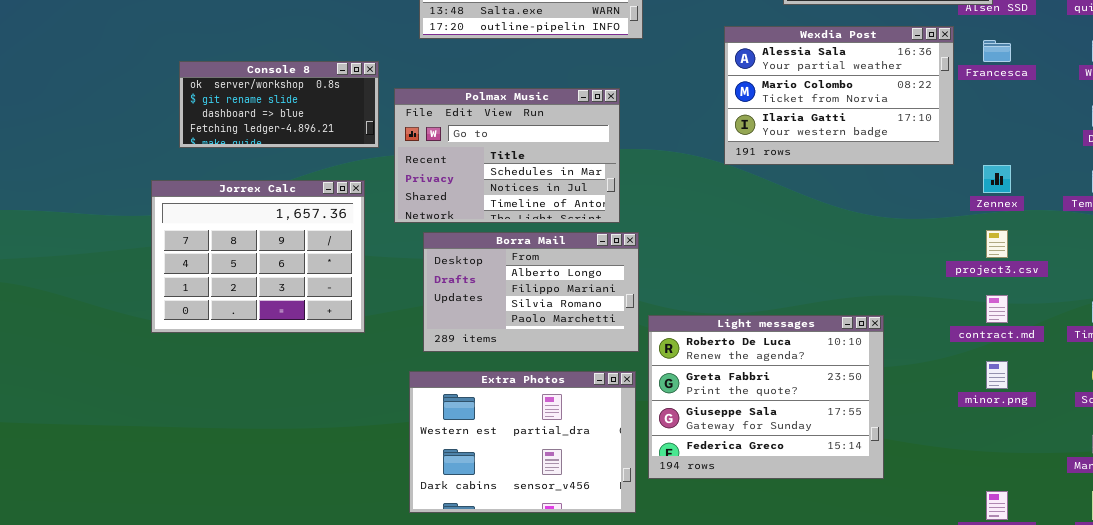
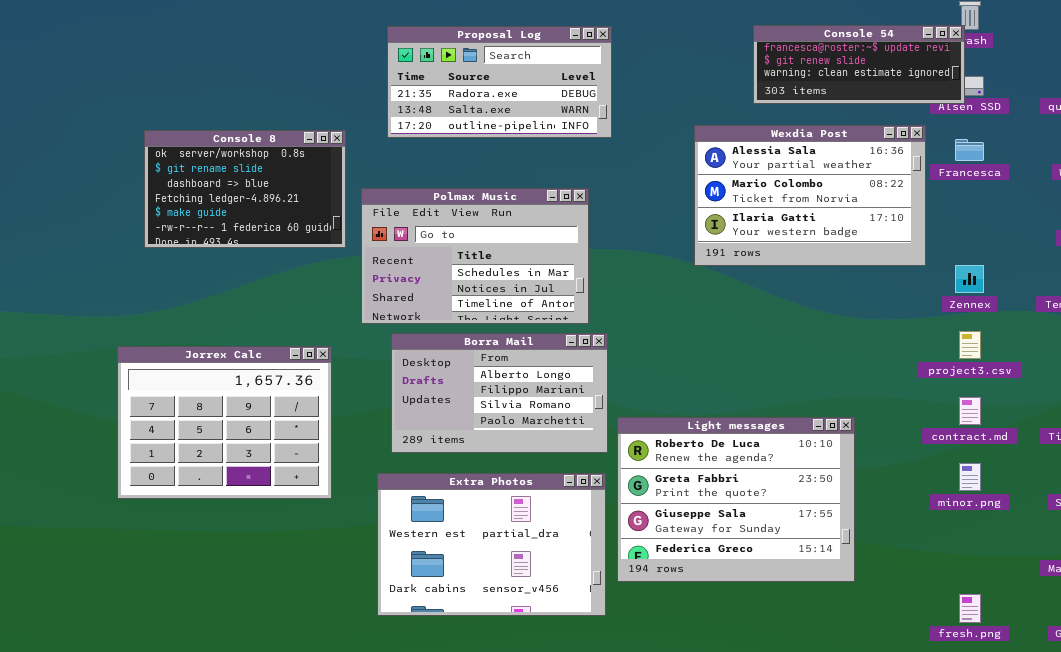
Console 8: [179,61,379,148] -> [144,130,346,248], resized
Jorrex Calc: [151,180,365,333] -> [117,346,332,499], moved

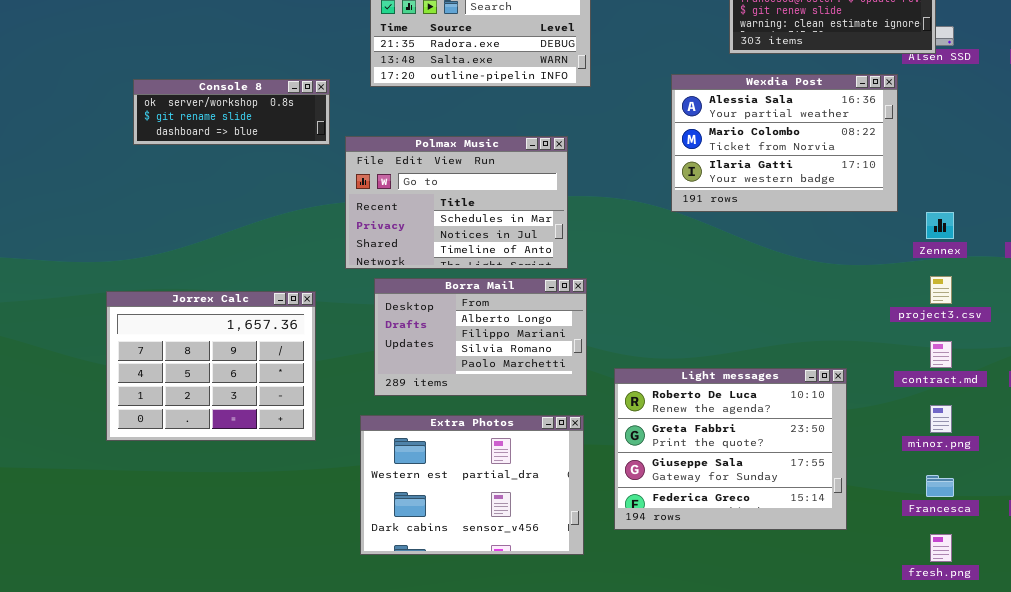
Console 8: [144,130,346,248] -> [133,79,330,145], resized
Francesca: [955,139,984,161] -> [926,475,954,497], moved
Light messages: [617,417,855,582] -> [614,368,847,530], moved

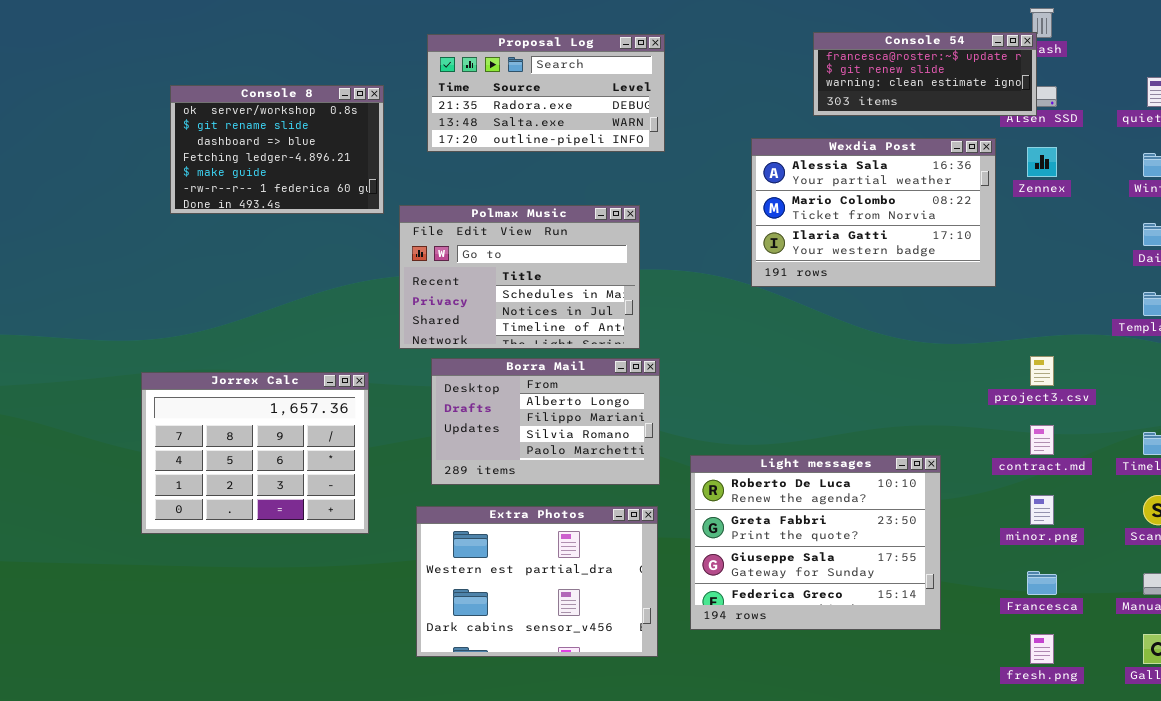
Console 8: [133,79,330,145] -> [170,85,384,214], resized
Zennex: [926,212,954,239] -> [1027,147,1057,177], moved

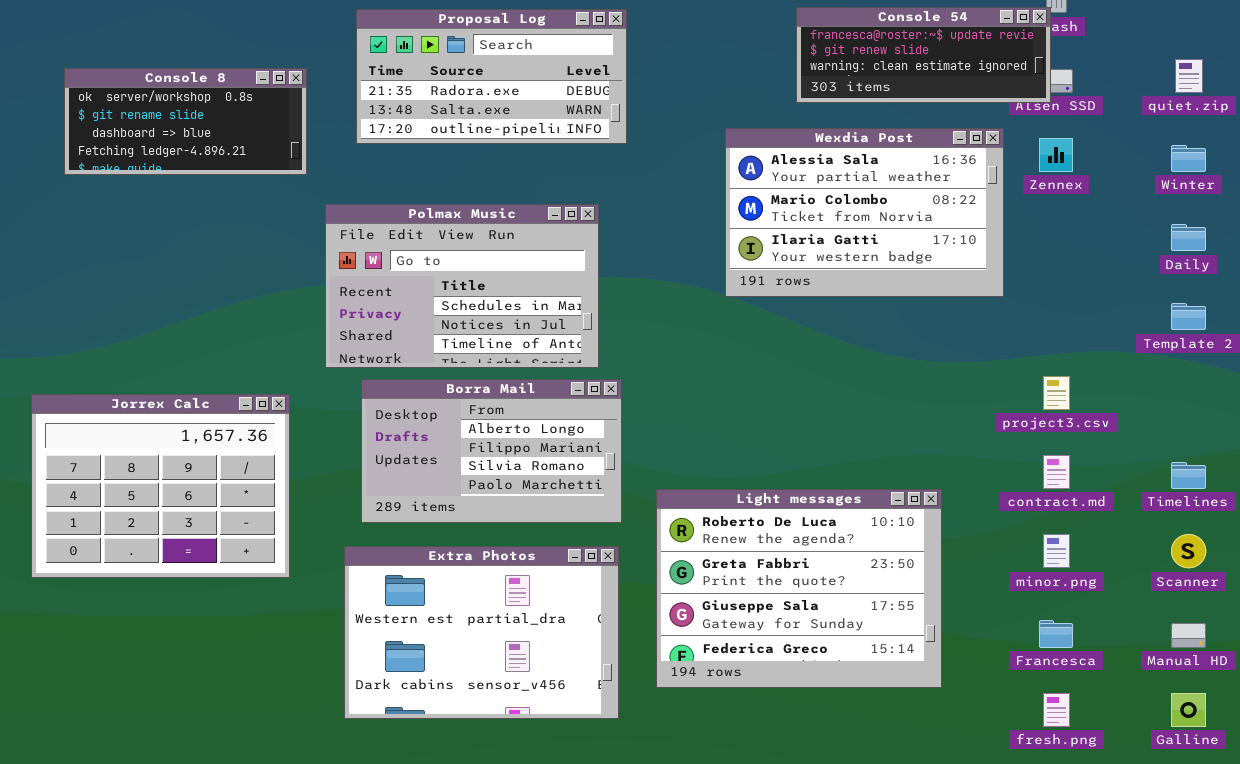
Console 8: [170,85,384,214] -> [64,68,307,175], resized

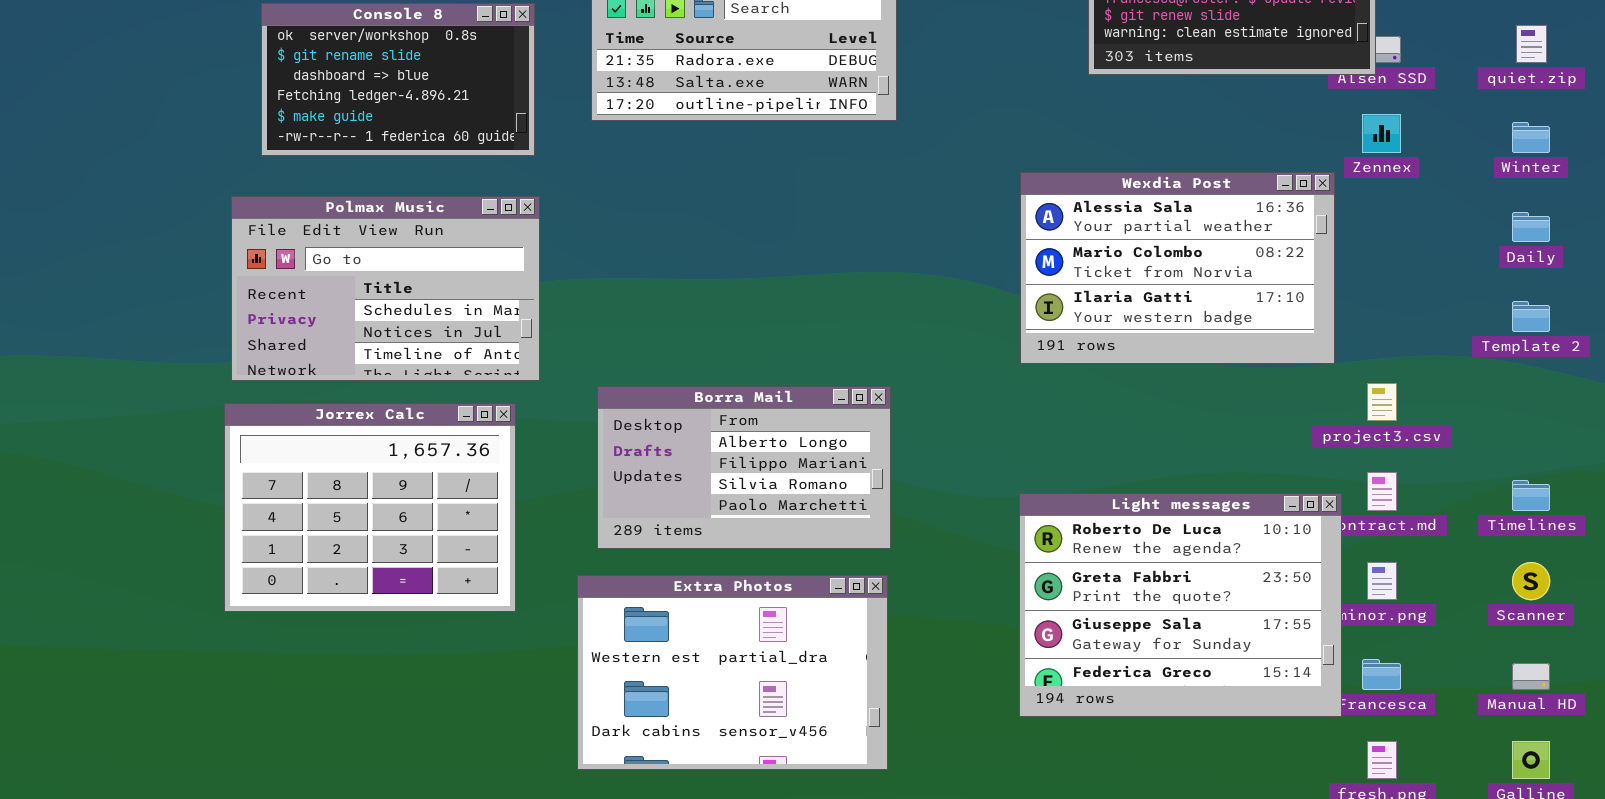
Console 8: [64,68,307,175] -> [261,3,535,156], resized
Wexdia Post: [725,128,1004,297] -> [1020,172,1335,364], moved
Polmax Music: [325,204,599,368] -> [231,196,540,381], moved
Light messages: [656,489,942,688] -> [1019,493,1342,717], moved

